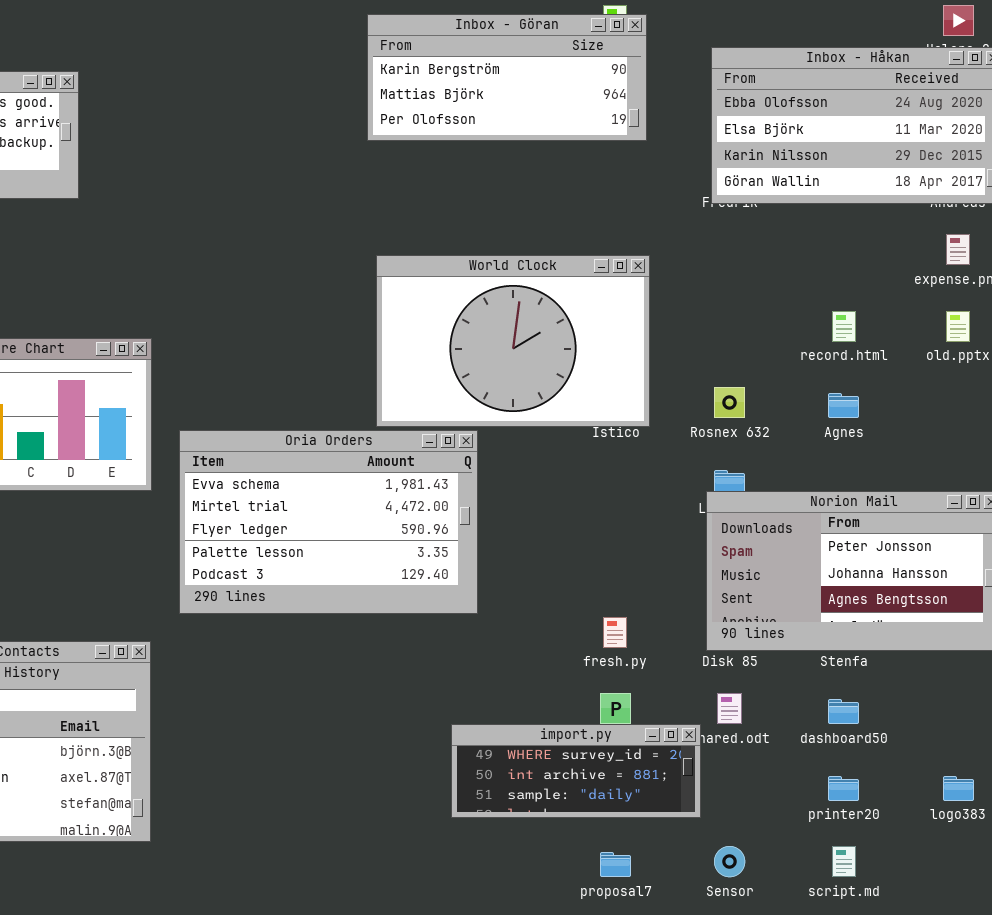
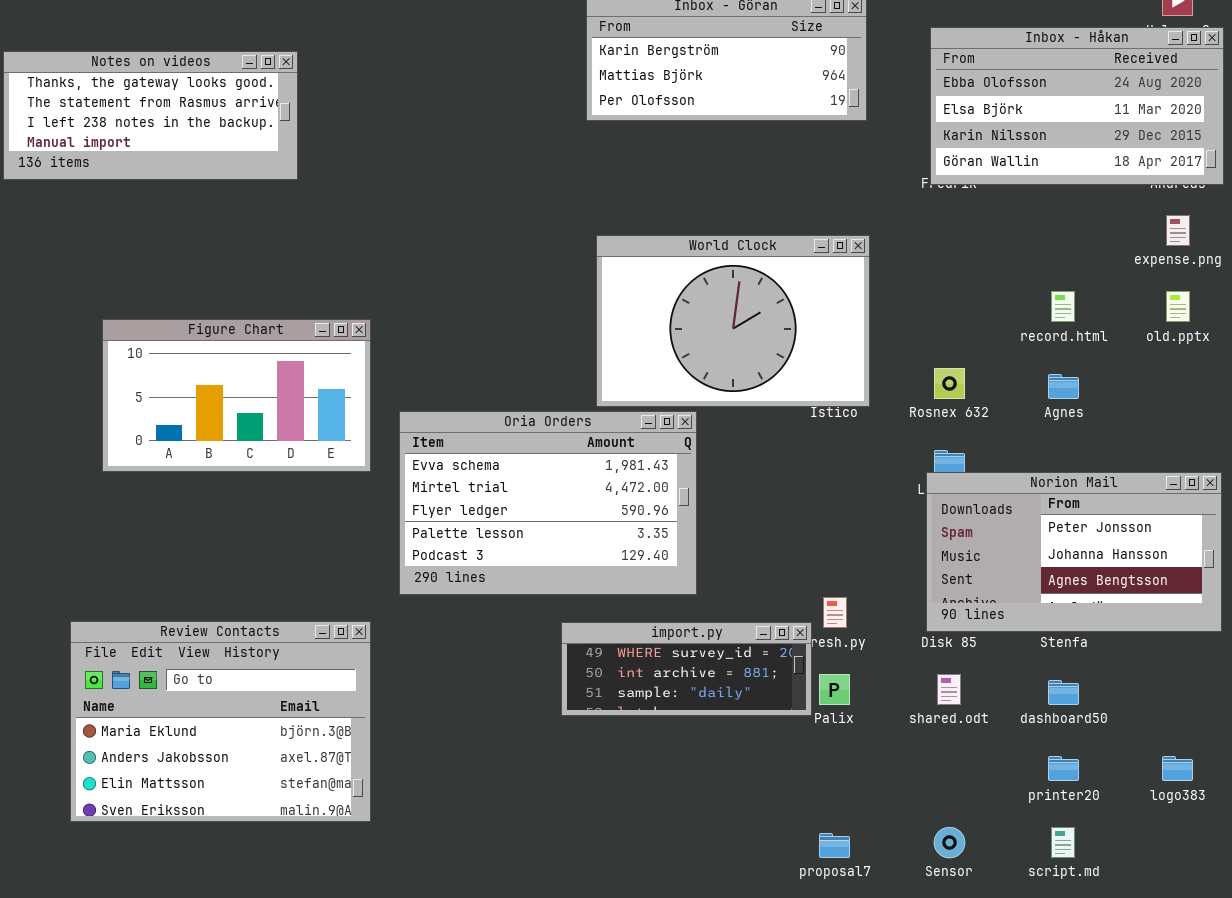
import.py: [451,724,701,818] -> [561,622,812,716], moved

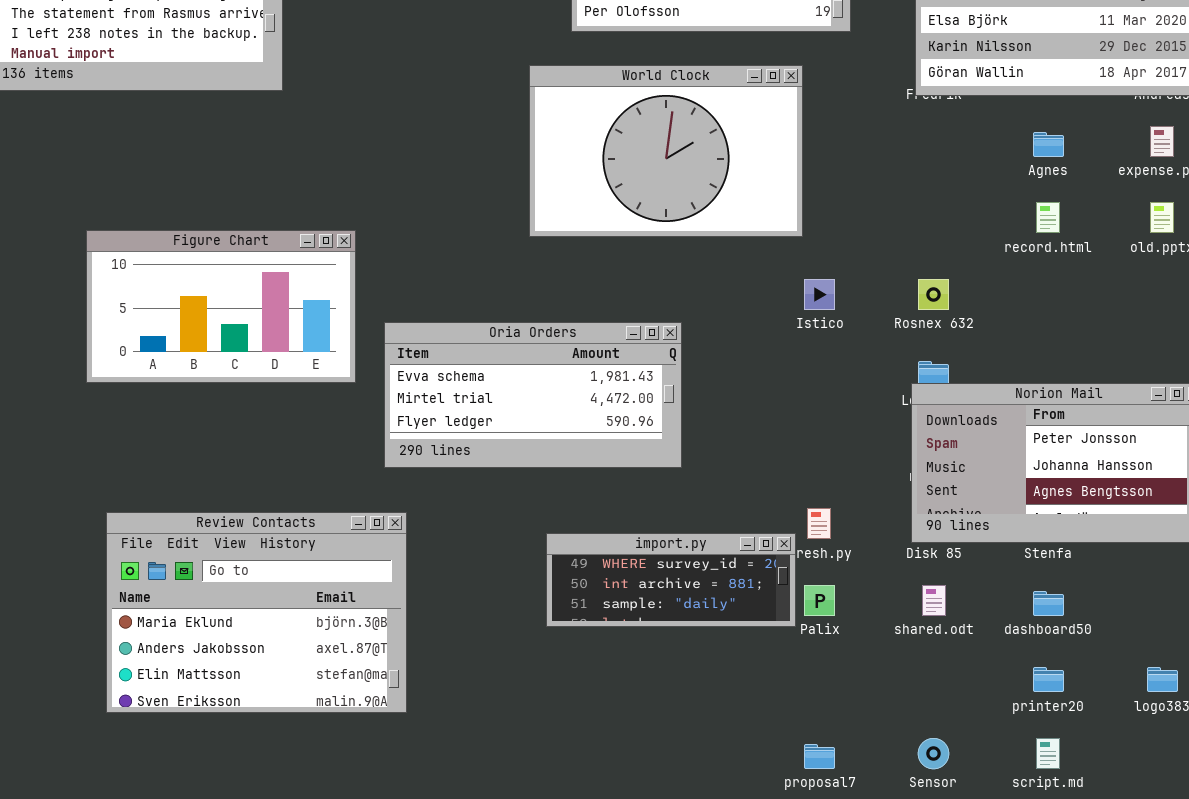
World Clock: [596,235,870,407] -> [529,65,803,237], moved
Agnes: [1048,374,1079,399] -> [1033,132,1064,157], moved
Oria Orders: [399,411,697,595] -> [384,322,682,468], resized
Review Contacts: [70,621,371,822] -> [106,512,407,713], moved

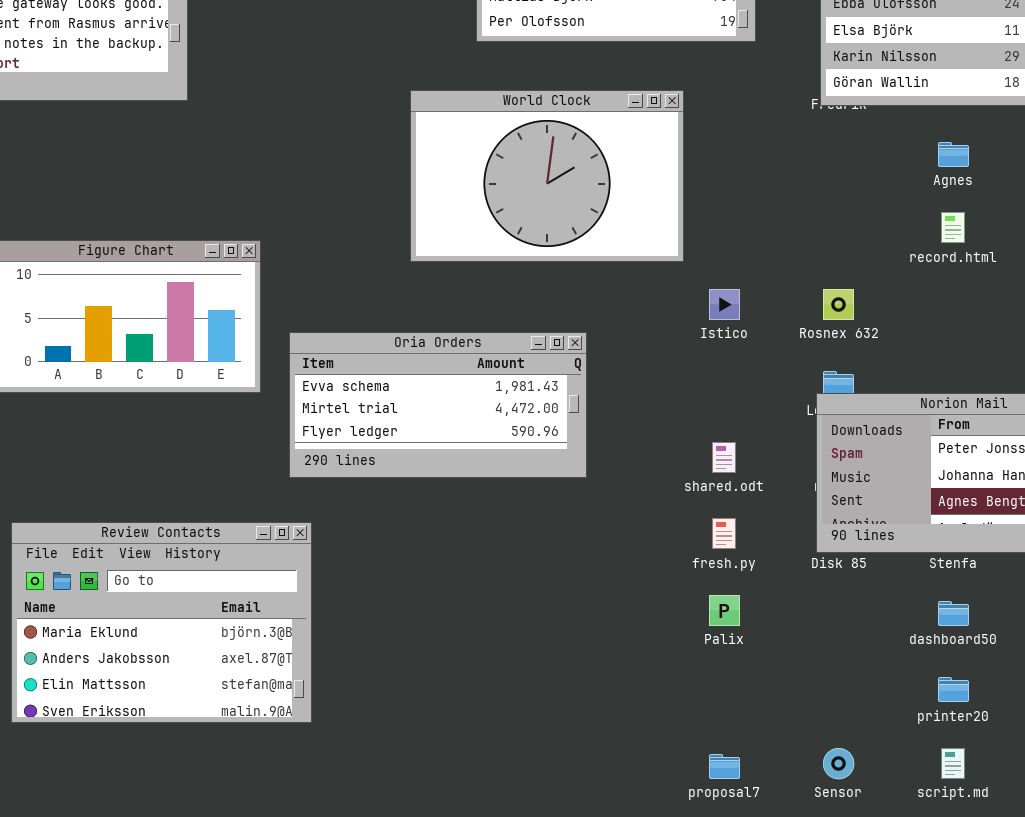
World Clock: [529,65,803,237] -> [410,90,684,262], moved
import.py: [546,533,796,627] -> none, closed
shared.odt: [922,585,946,616] -> [712,442,736,473], moved

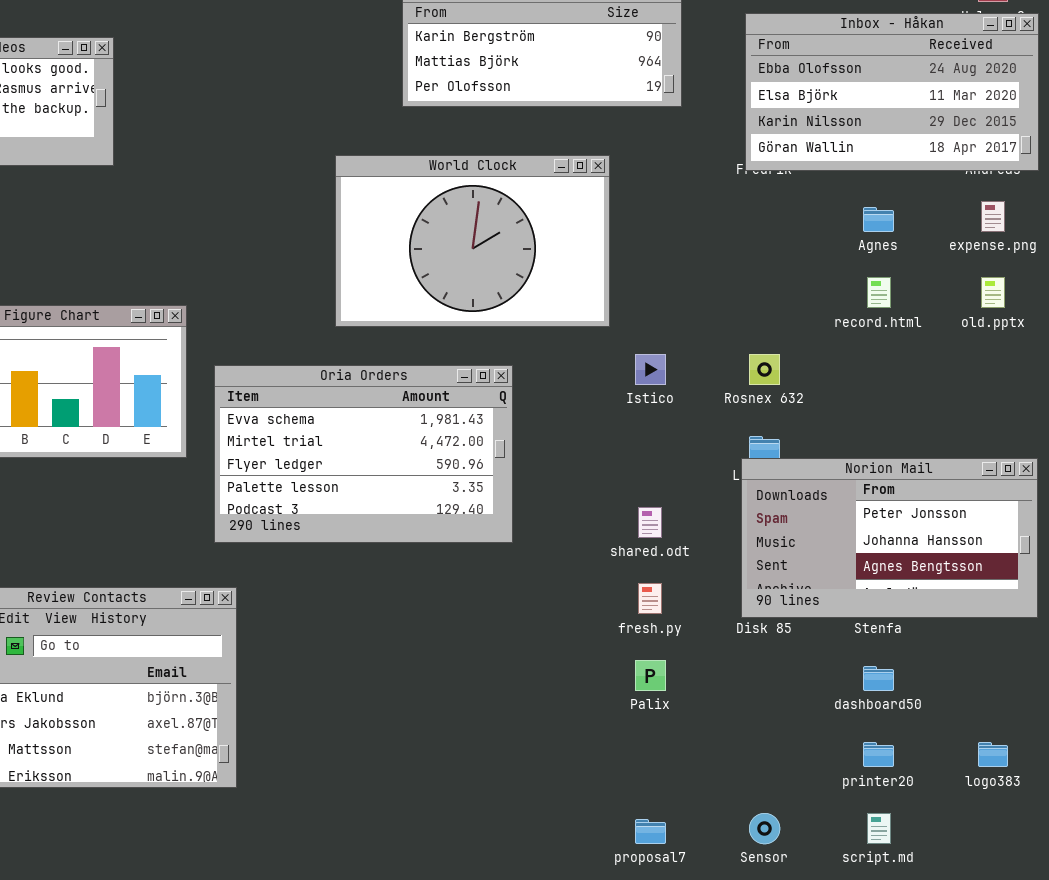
Oria Orders: [289,332,587,478] -> [214,365,513,543], resized

